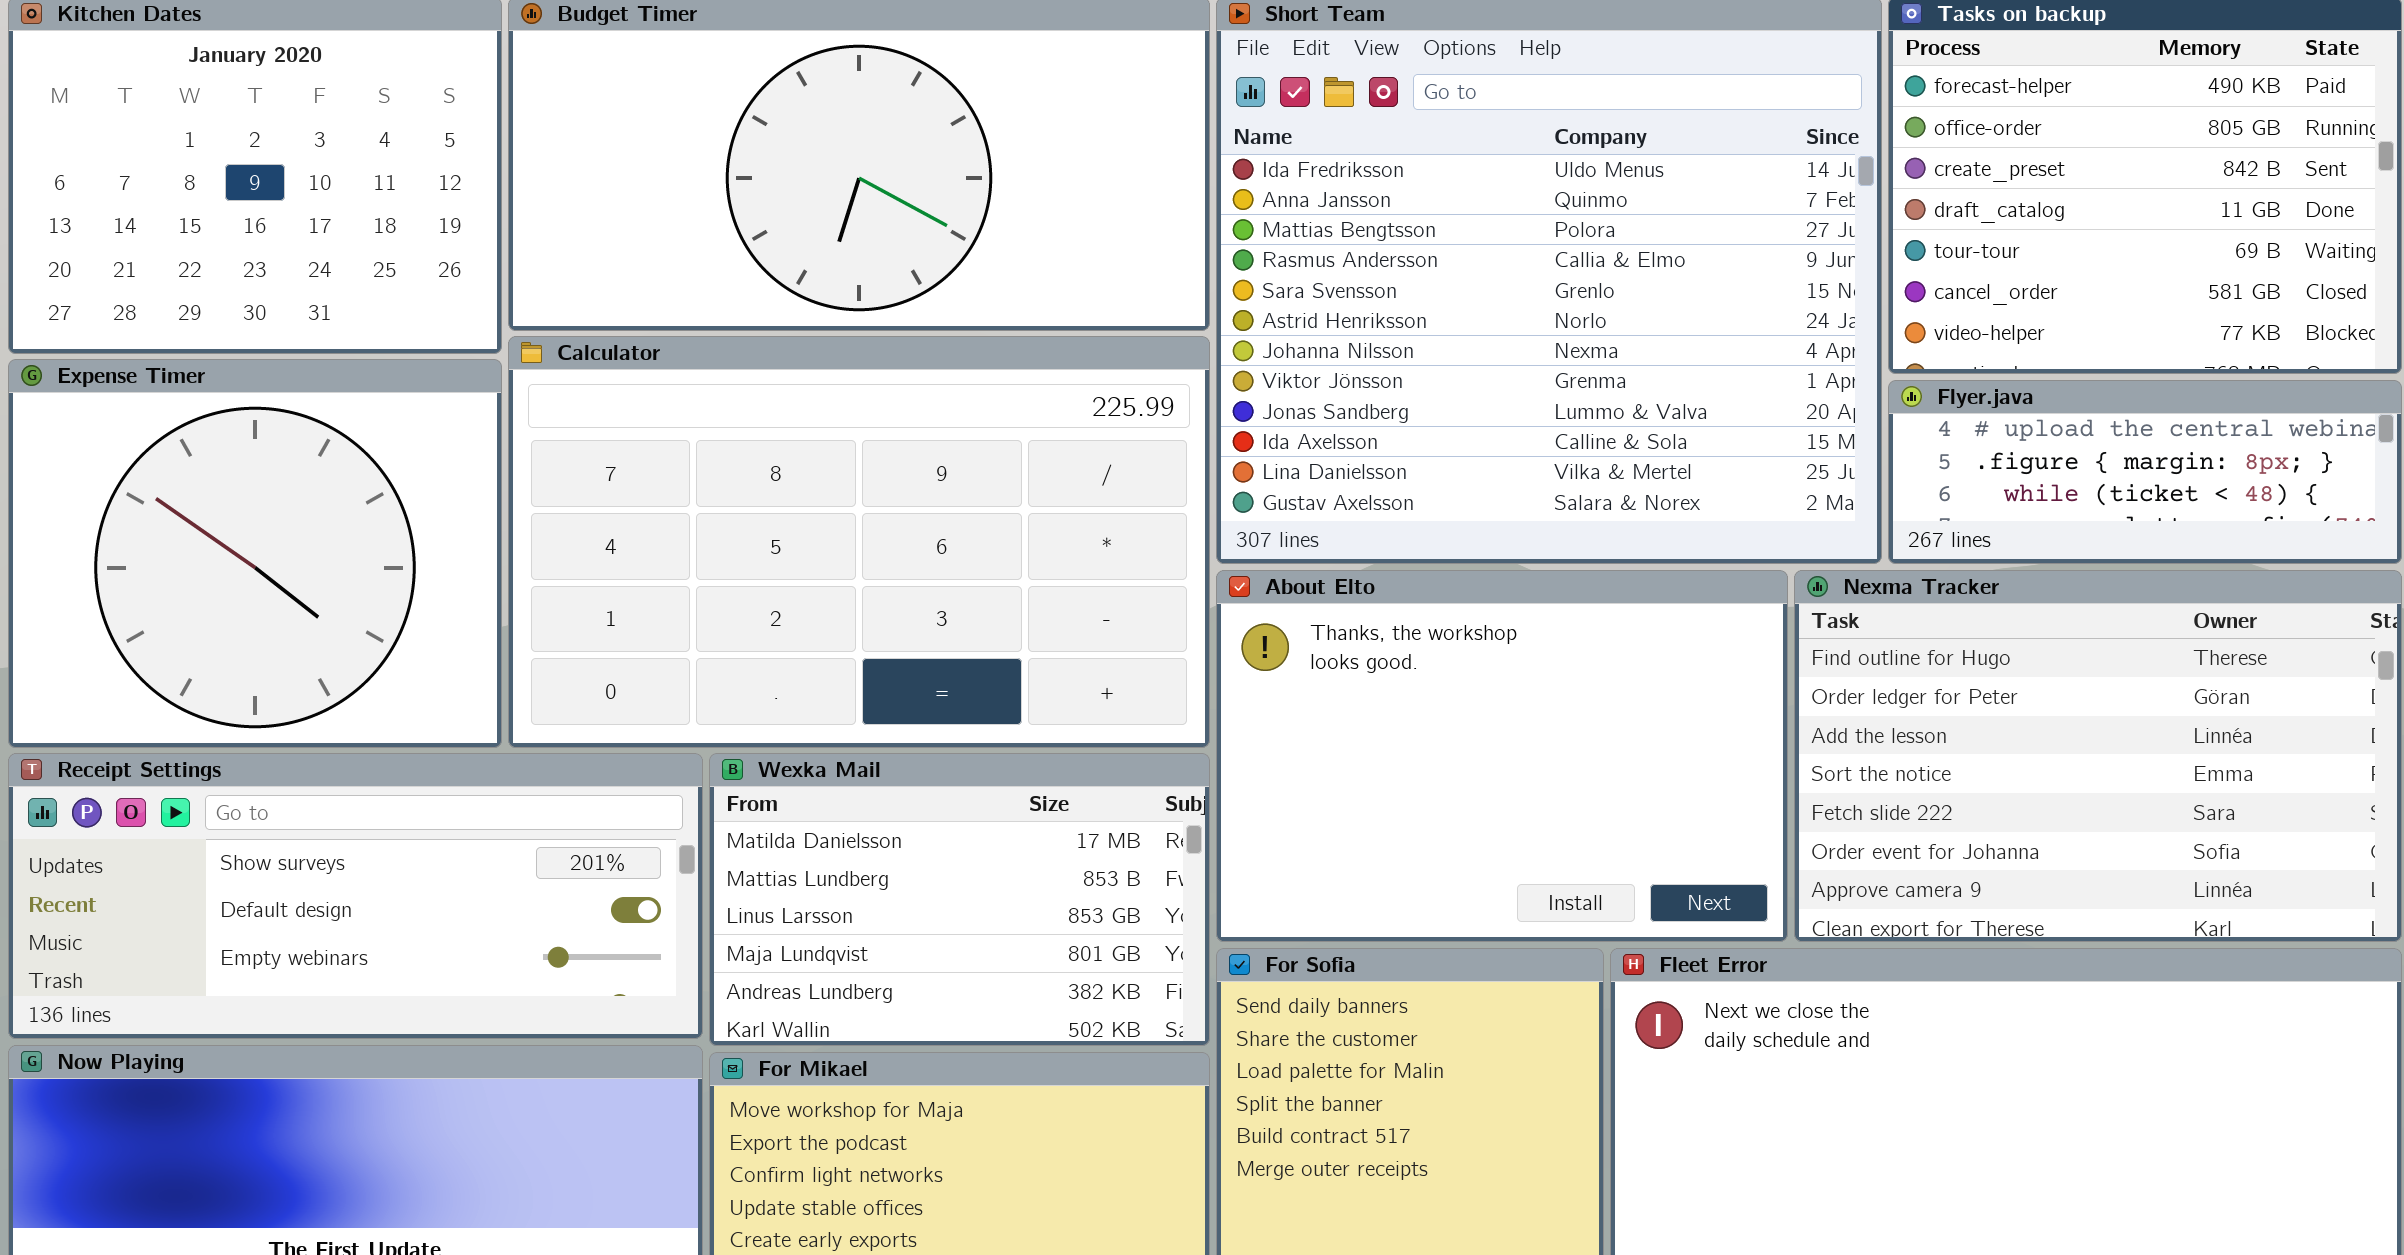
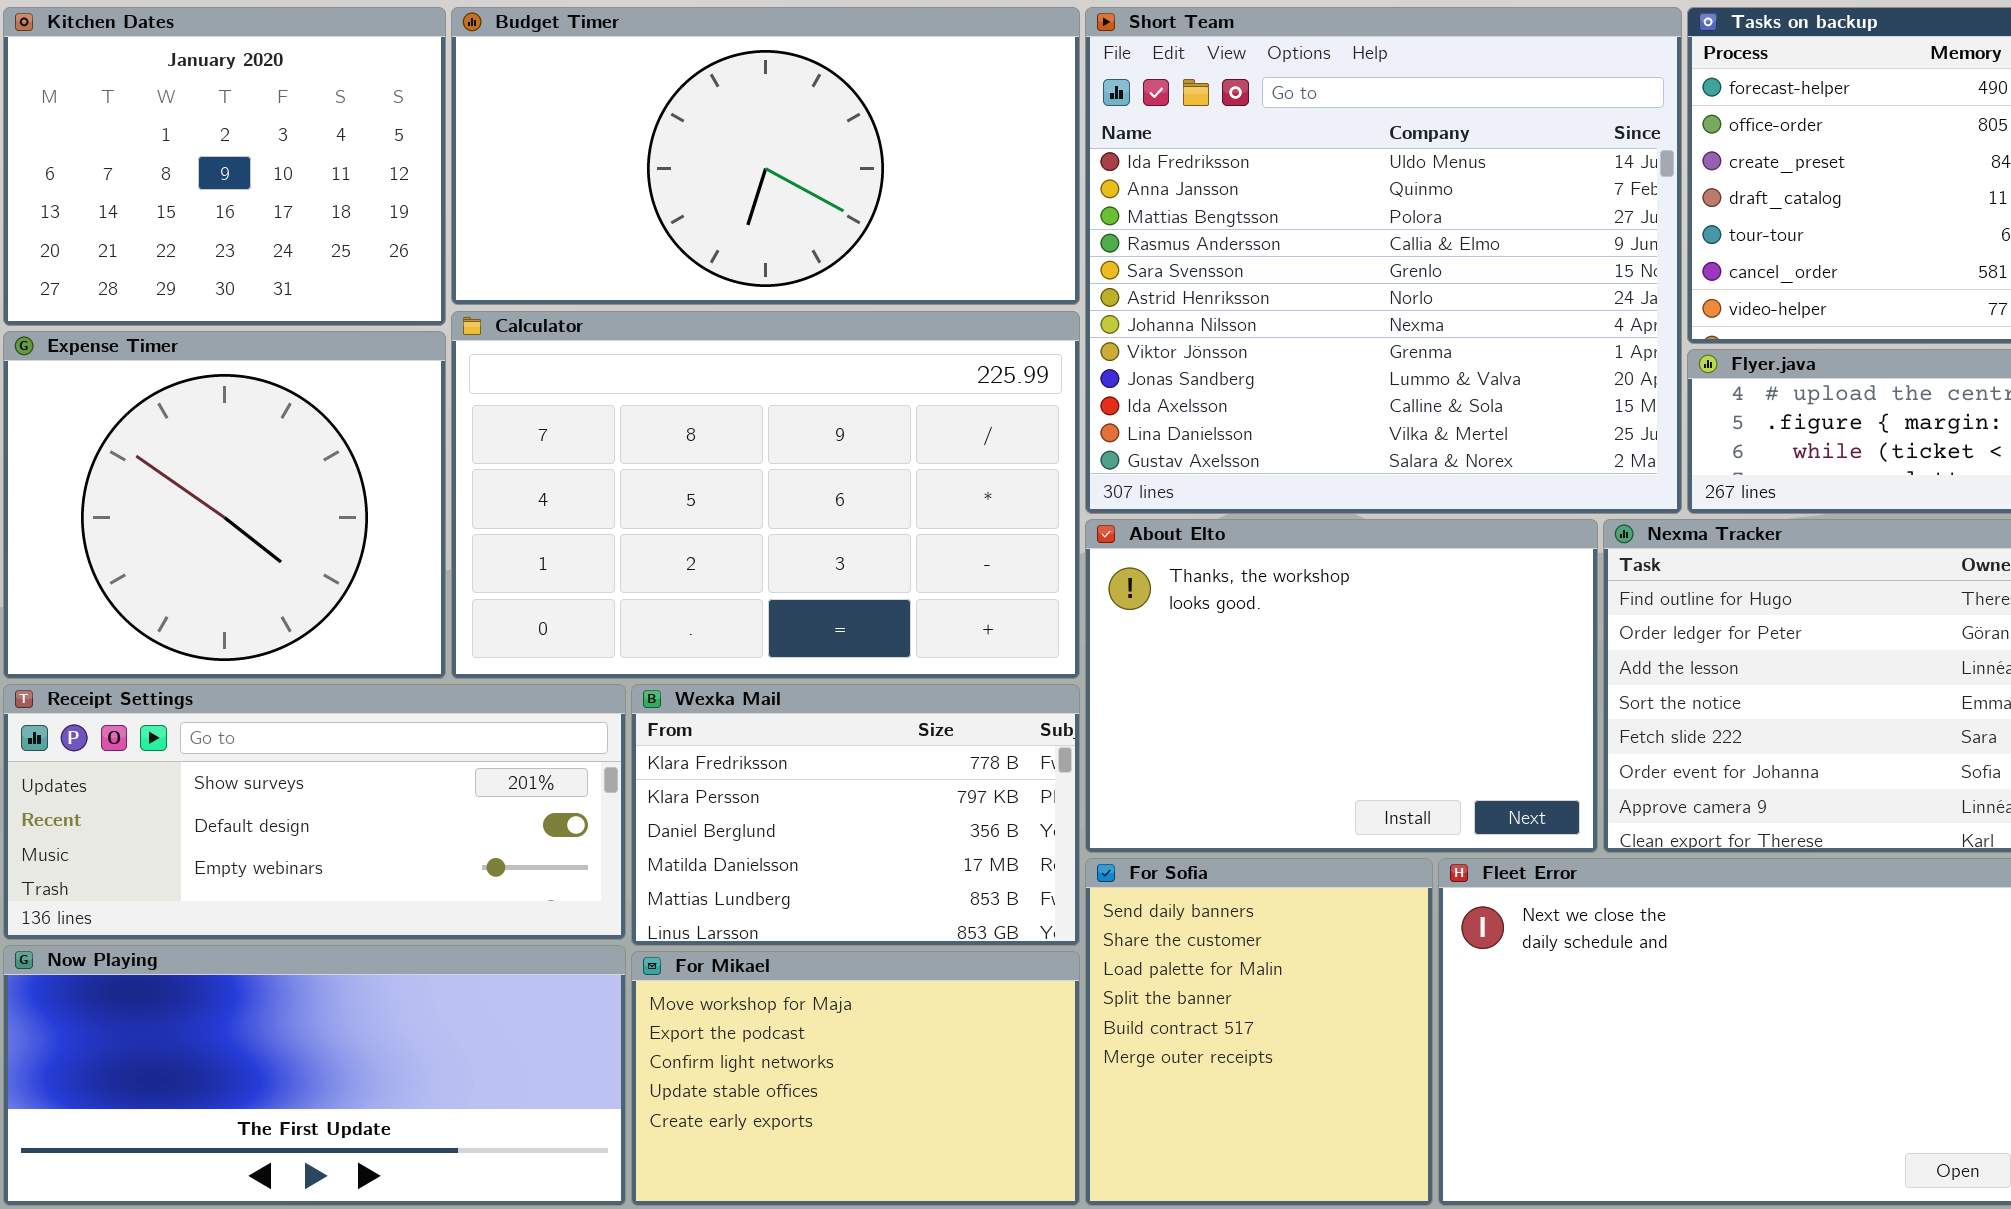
Wexka Mail: [709,753,1210,1046] -> [631,684,1080,946], scrolled up 3 rows

